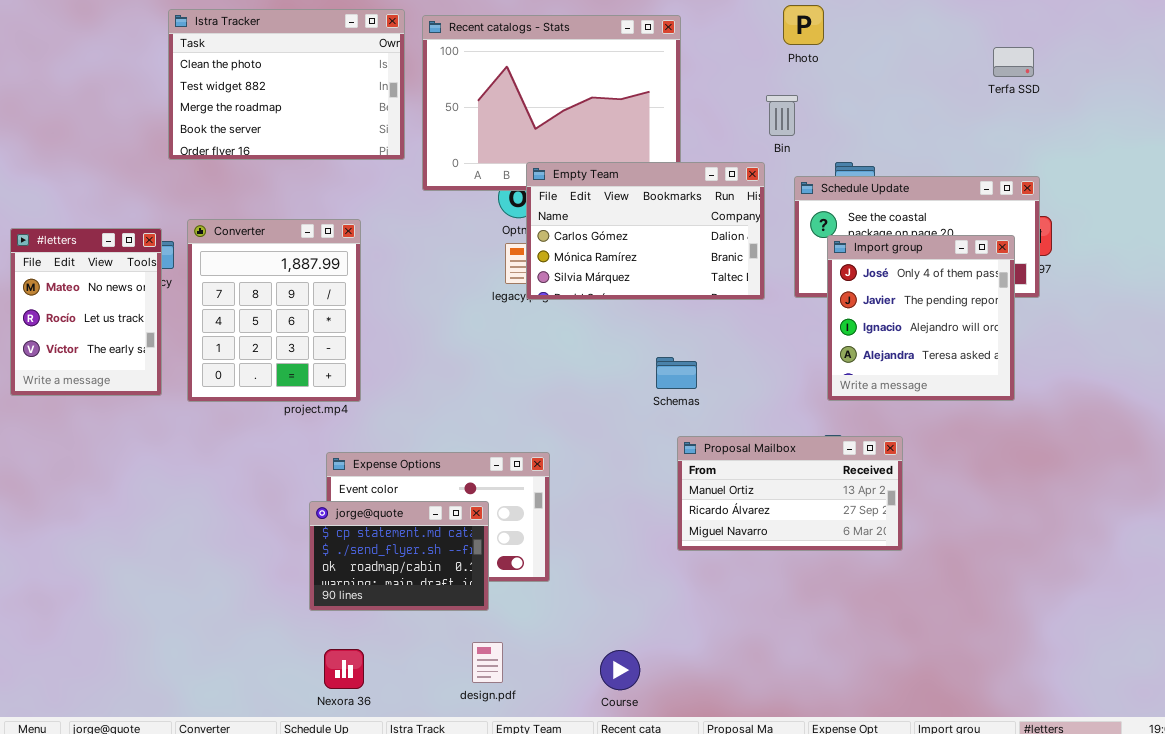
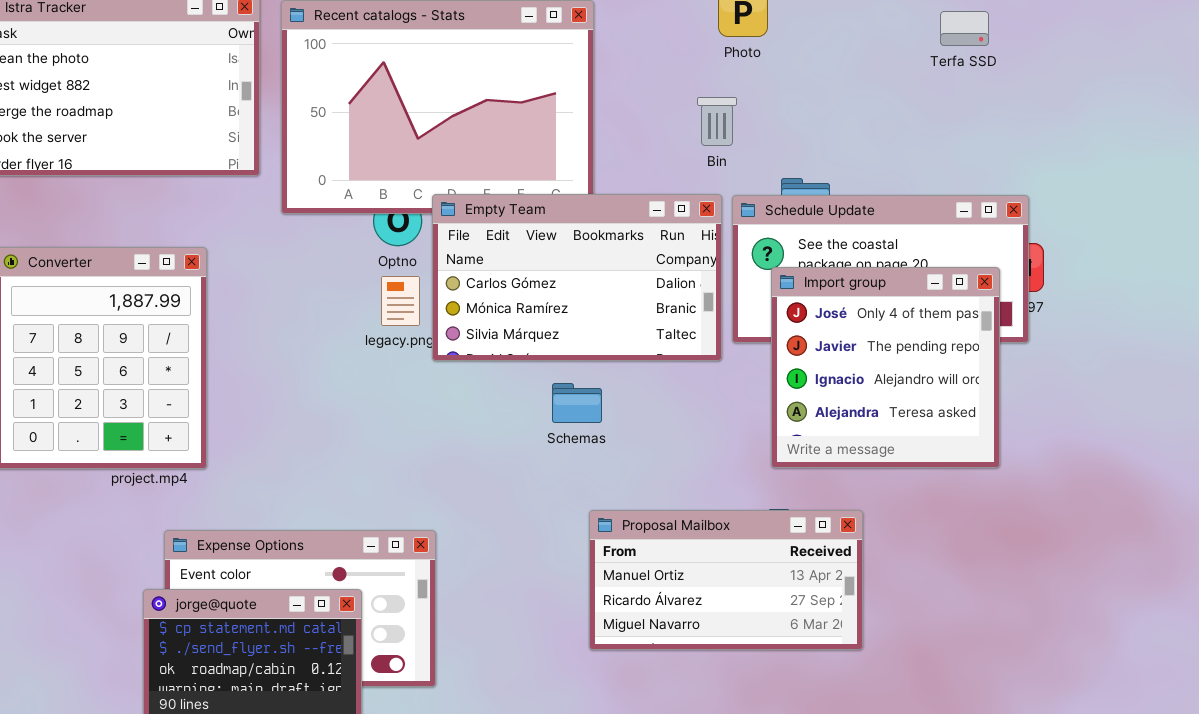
Terfa SSD: [993,47,1034,77] -> [940,11,989,46], moved
Empty Team: [526,162,765,300] -> [432,194,722,361], moved
Schemas: [656,357,697,389] -> [552,383,602,423], moved

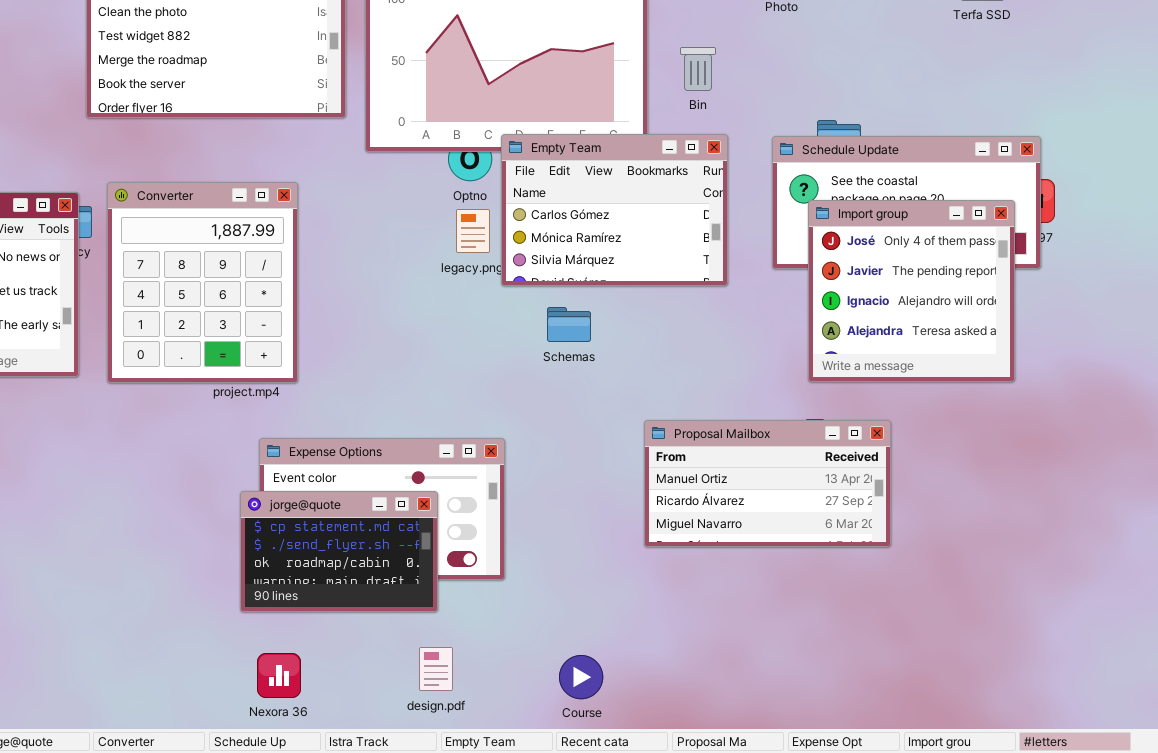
Bin: [697,97,737,146] -> [680,47,716,91], moved
Empty Team: [432,194,722,361] -> [501,134,728,286], resized
Schemas: [552,383,602,423] -> [547,307,591,342], moved

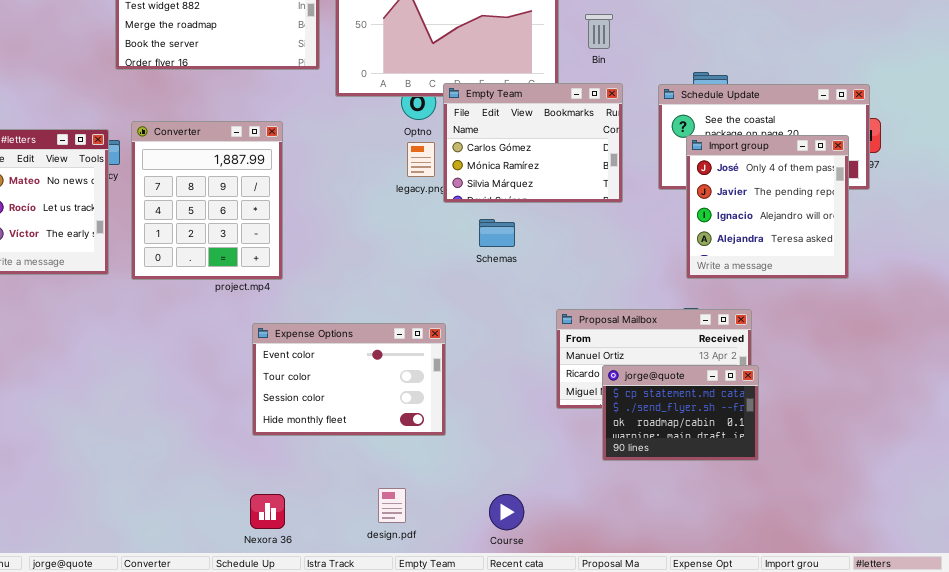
jorge@quote: [240,491,438,612] -> [602,365,759,461], moved

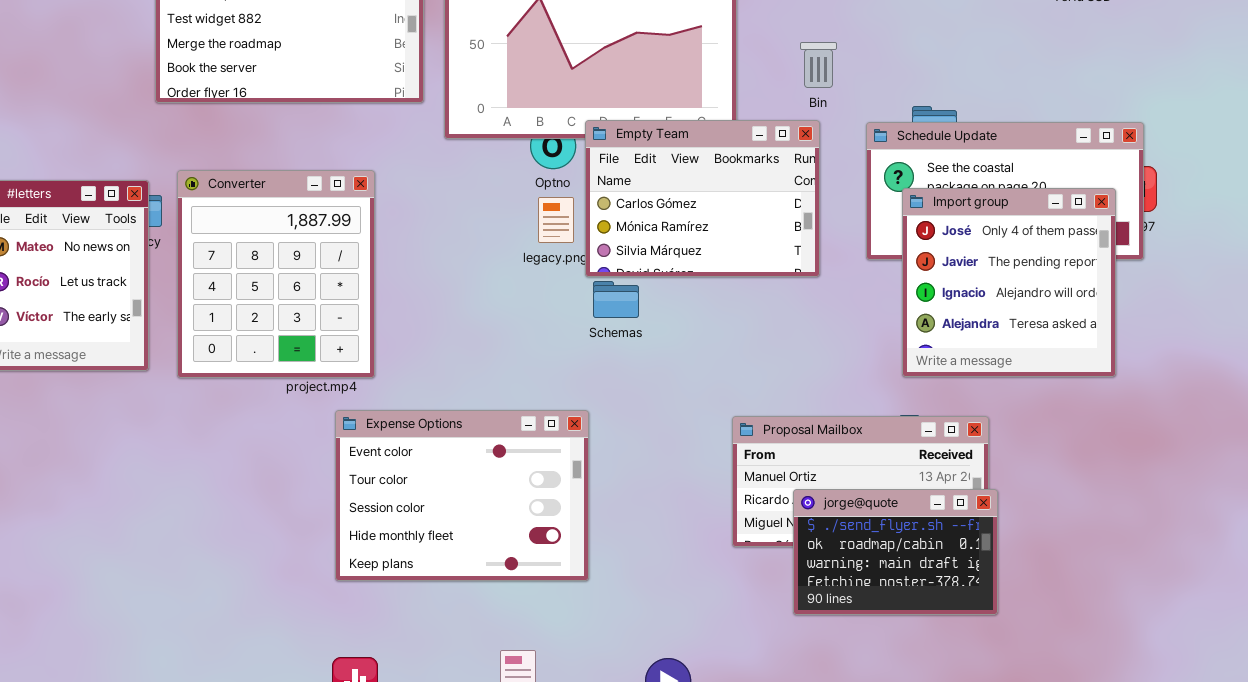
Bin: [585,14,613,49] -> [800,42,837,88], moved
Schemas: [479,219,515,247] -> [593,281,639,318], moved
Expense Options: [252,323,446,436] -> [335,410,589,581], resized
jorge@quote: [602,365,759,461] -> [793,489,998,615], scrolled down 1 row

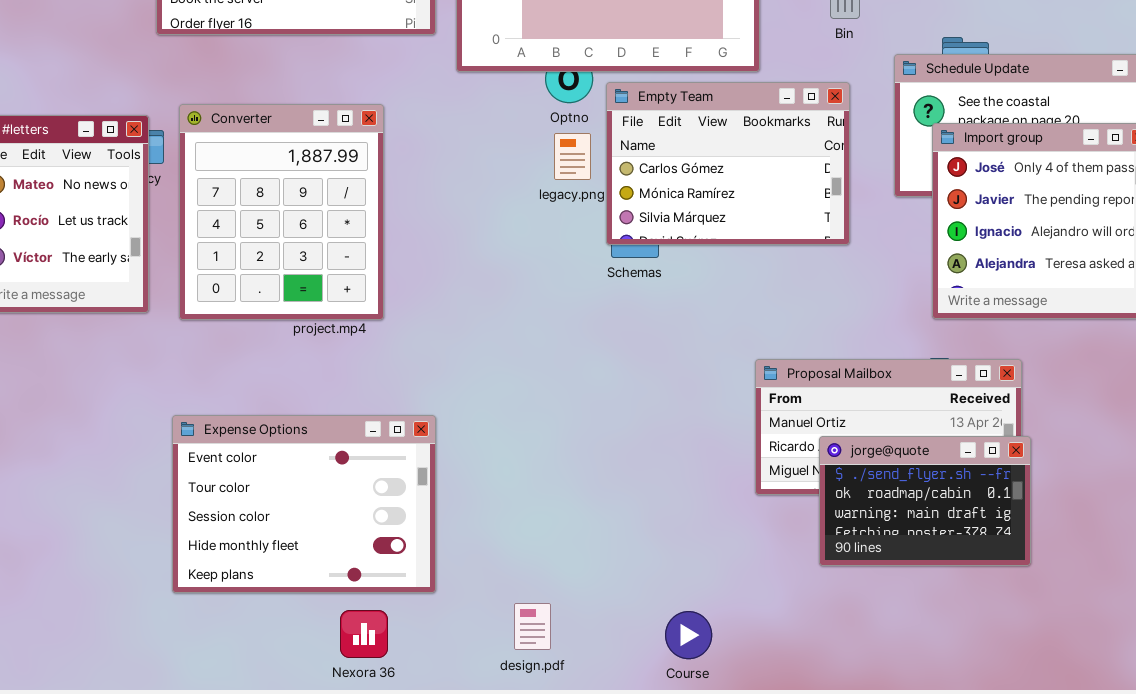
Empty Team: [585,120,820,277] -> [606,82,850,245], moved
Expense Options: [335,410,589,581] -> [172,415,436,593], moved

